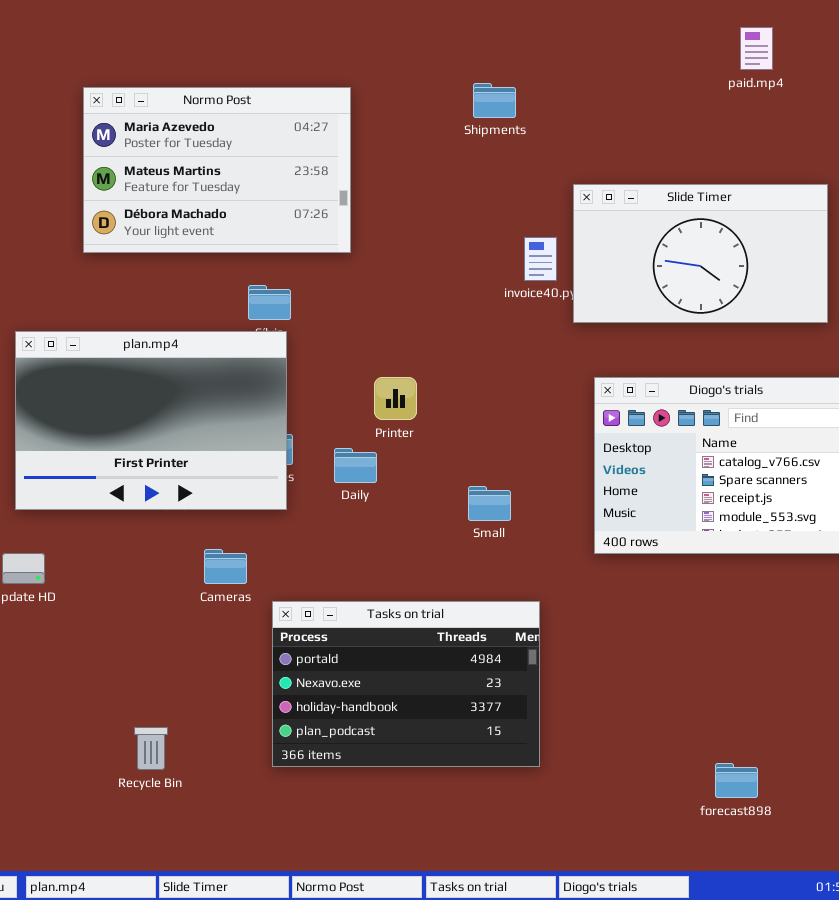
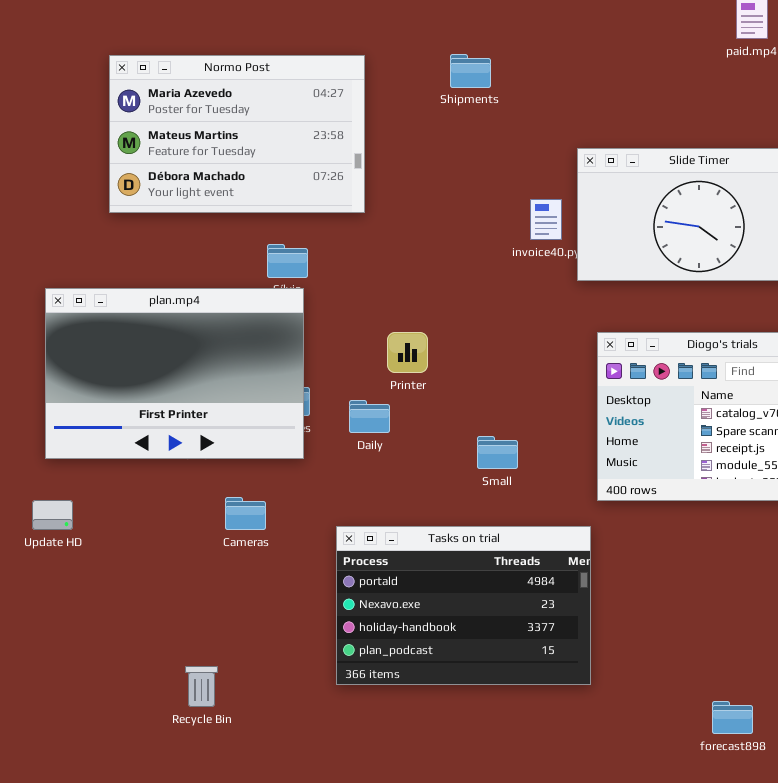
Shipments: [473,83,516,118] -> [450,54,491,88], moved
Tasks on trial: [272,601,540,767] -> [336,526,591,685], moved
Recycle Bin: [134,727,168,770] -> [185,666,218,707], moved

